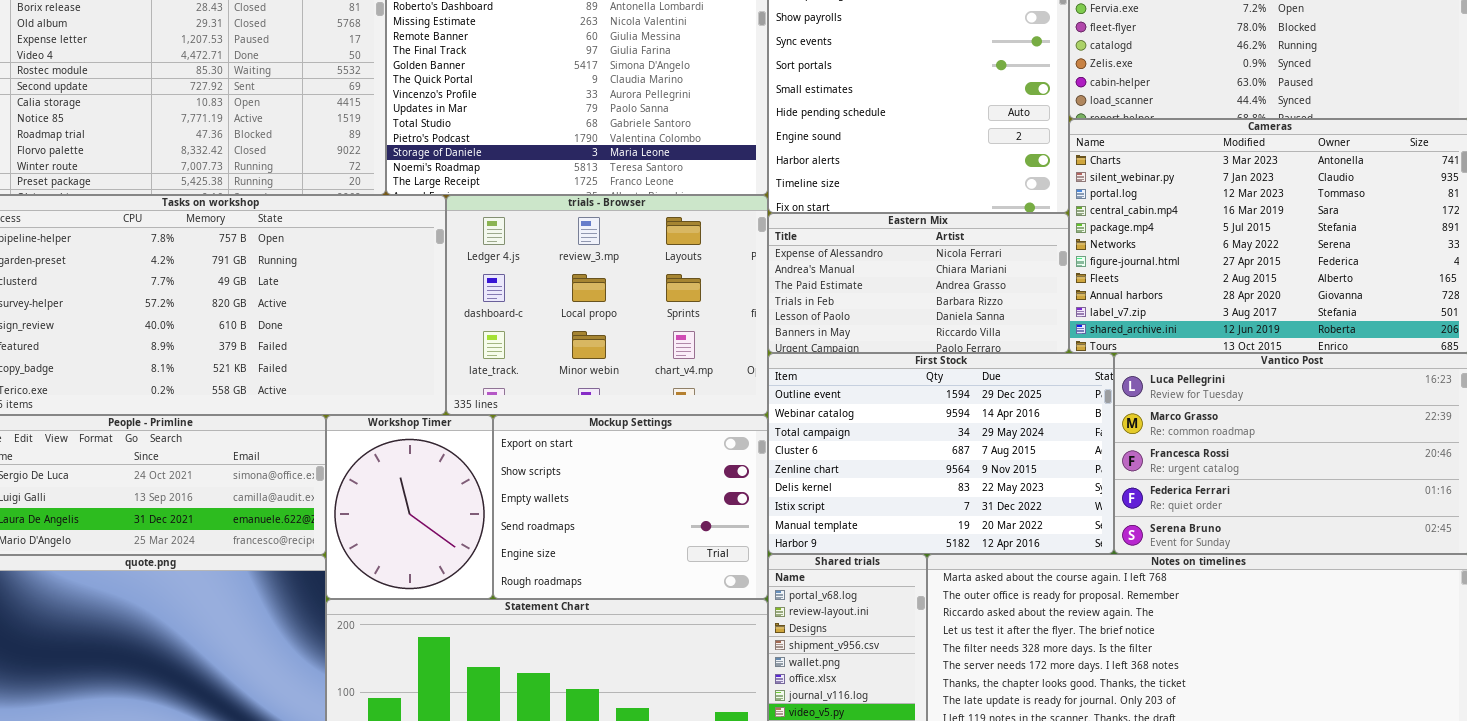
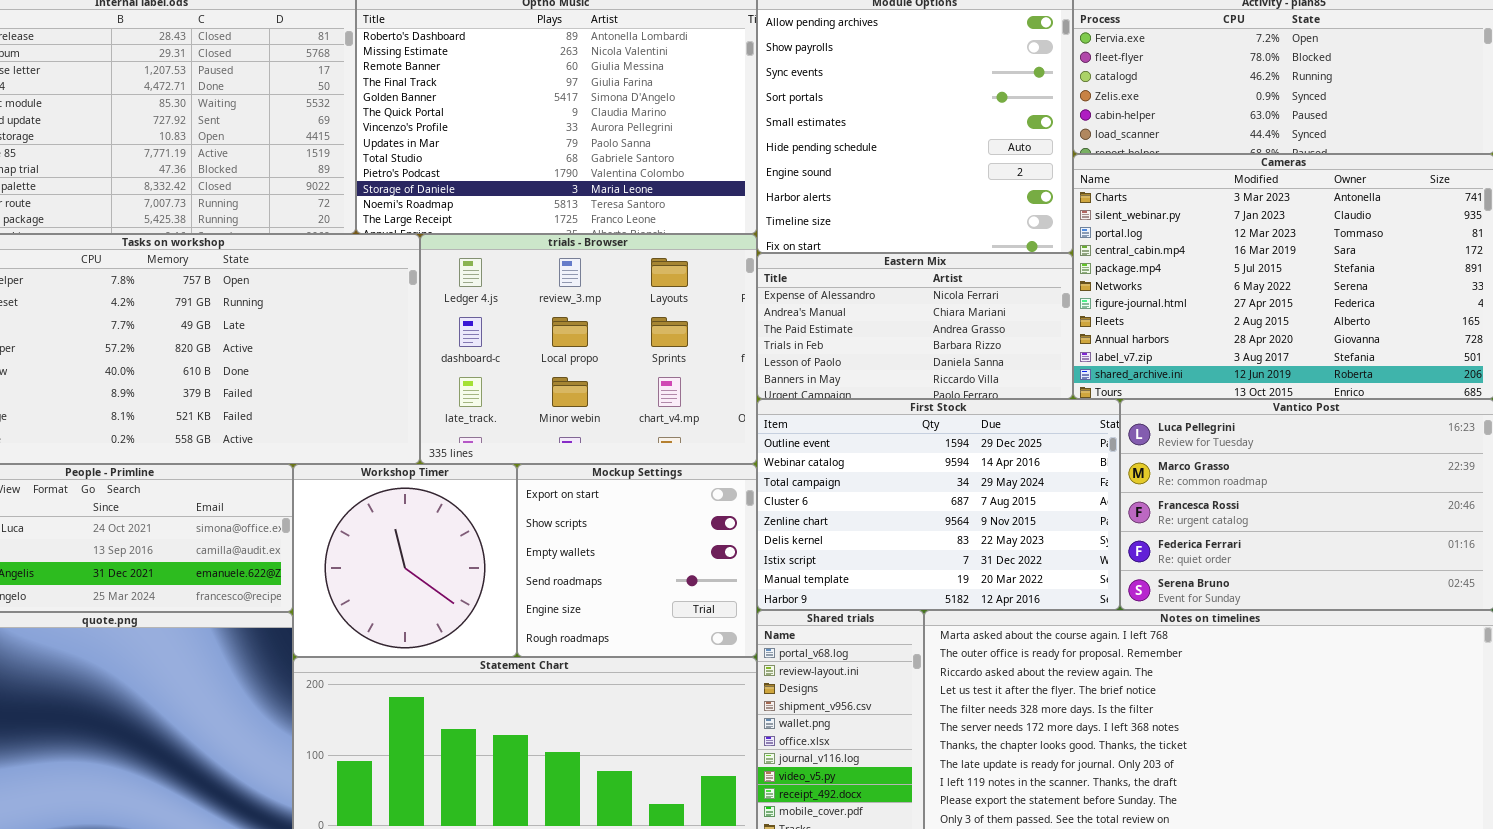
Workshop Timer: [326,415,493,599] -> [293,464,517,657], resized
Mockup Settings: [493,415,768,599] -> [517,464,757,657], resized

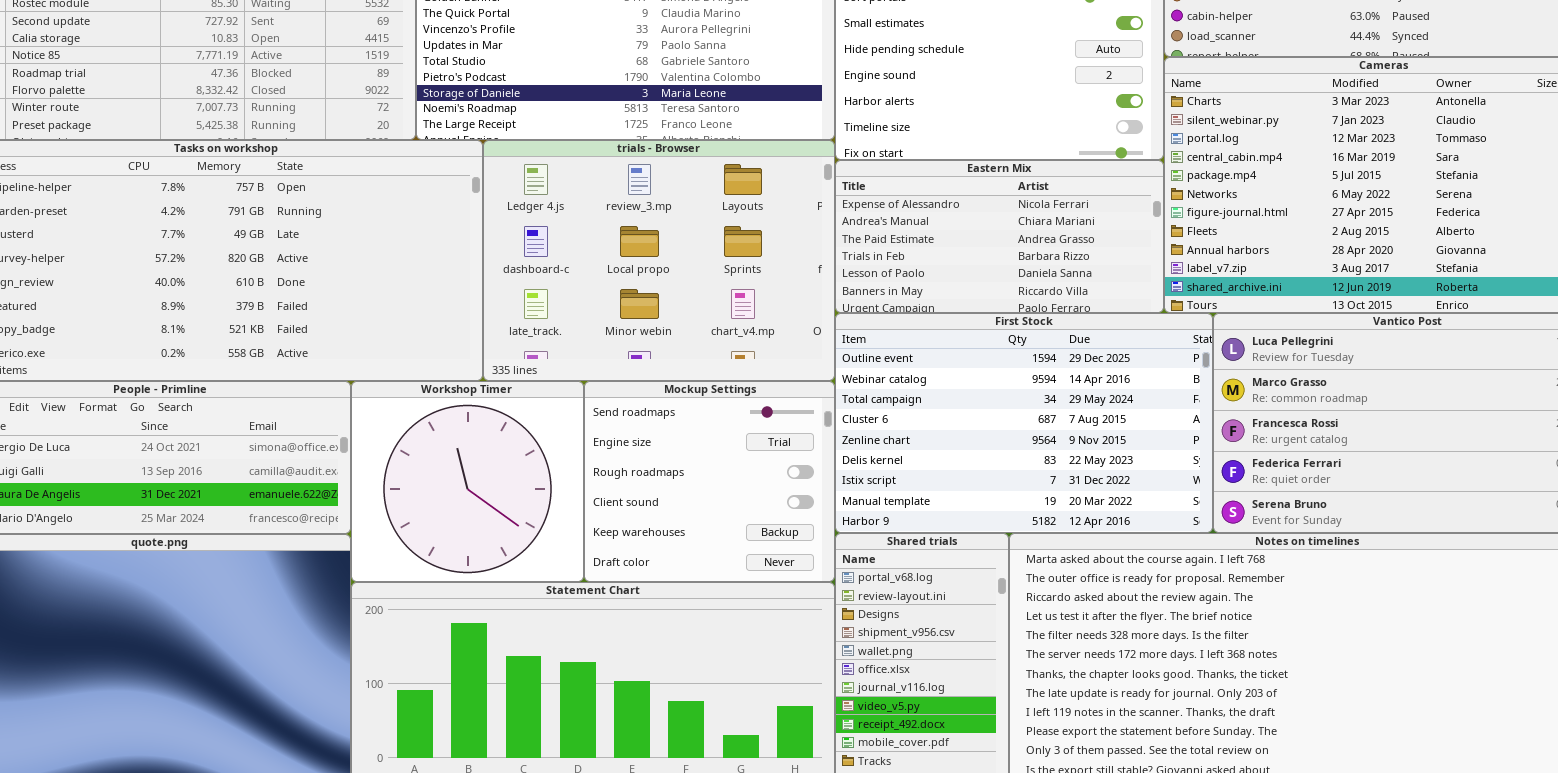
Mockup Settings: [517,464,757,657] -> [584,381,835,582], scrolled down 3 rows

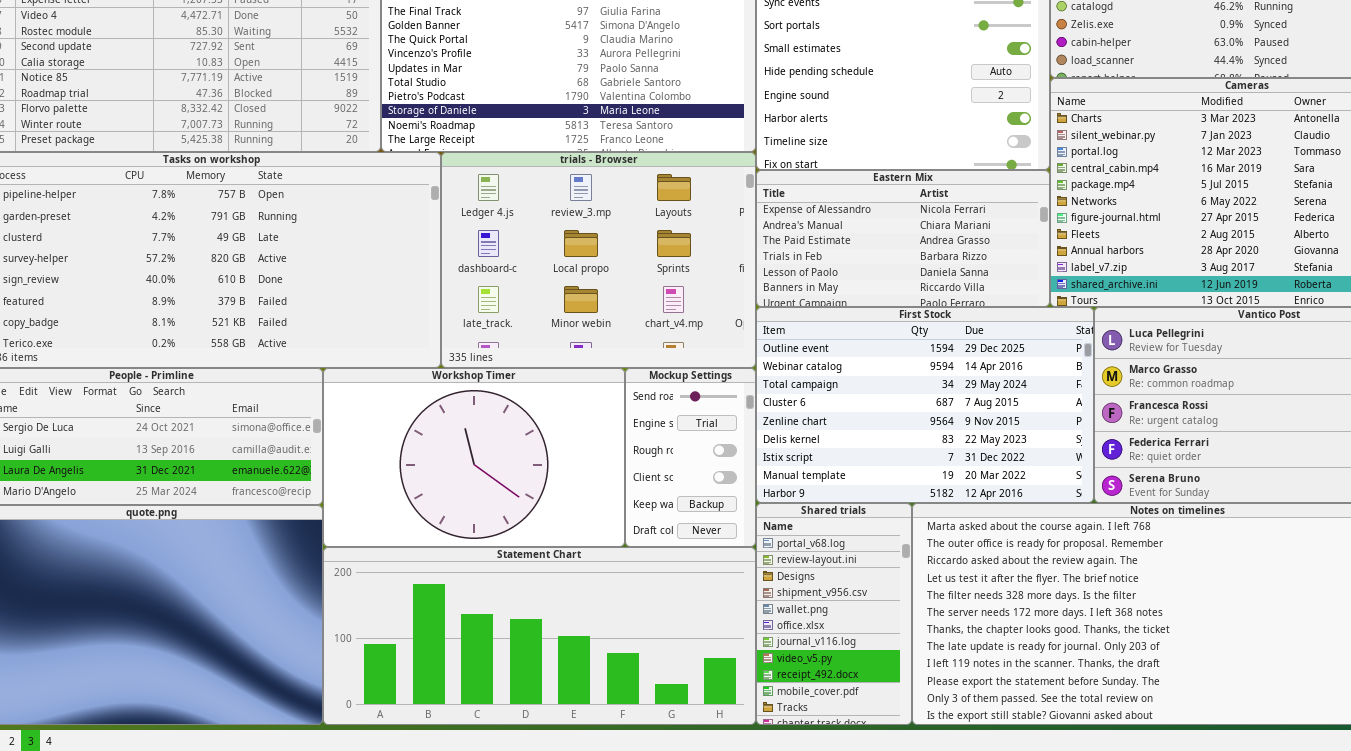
Workshop Timer: [351,381,584,582] -> [323,368,625,547], resized
Mockup Settings: [584,381,835,582] -> [625,368,756,547], resized

